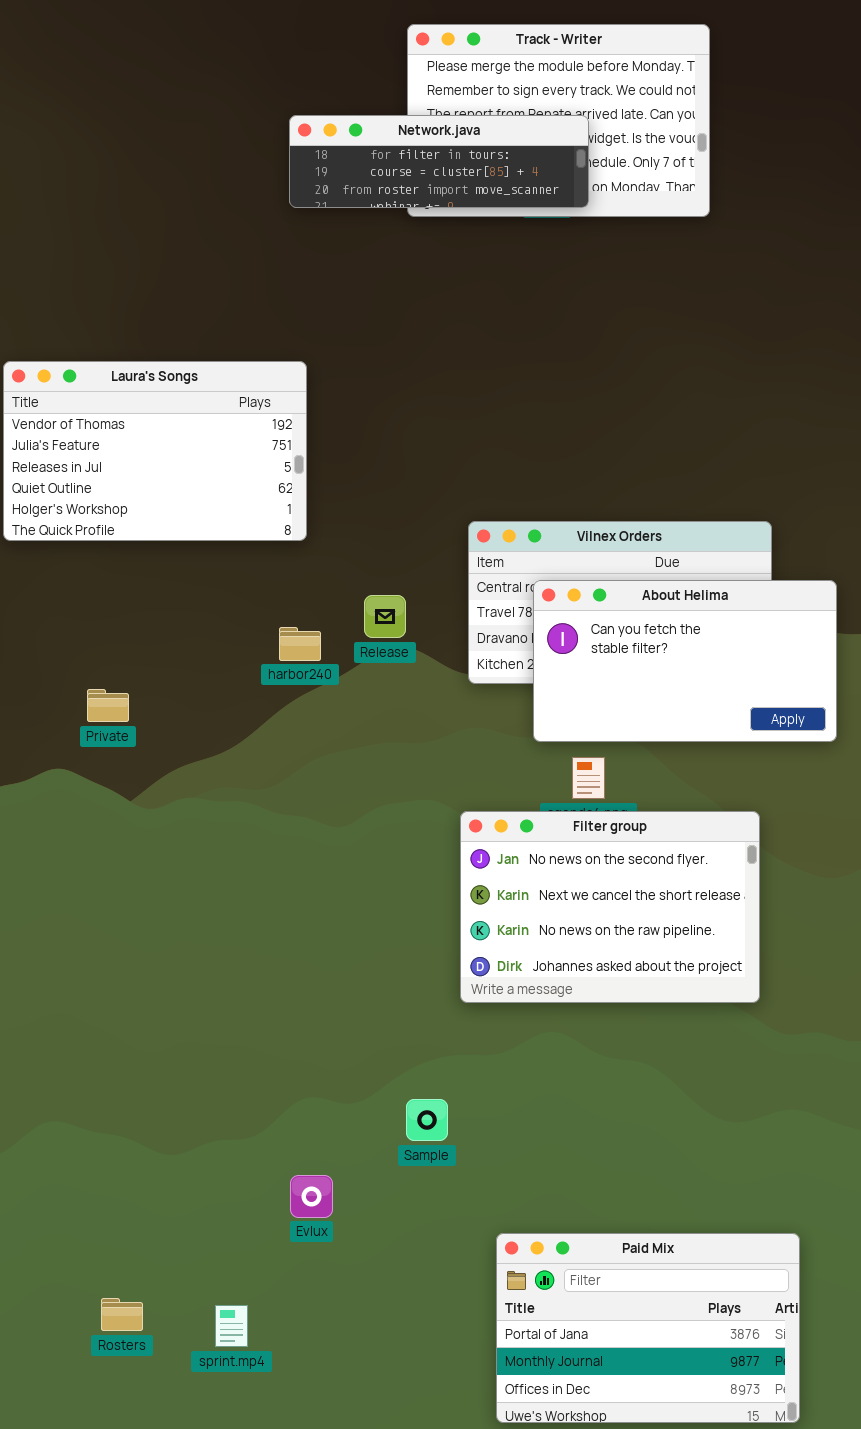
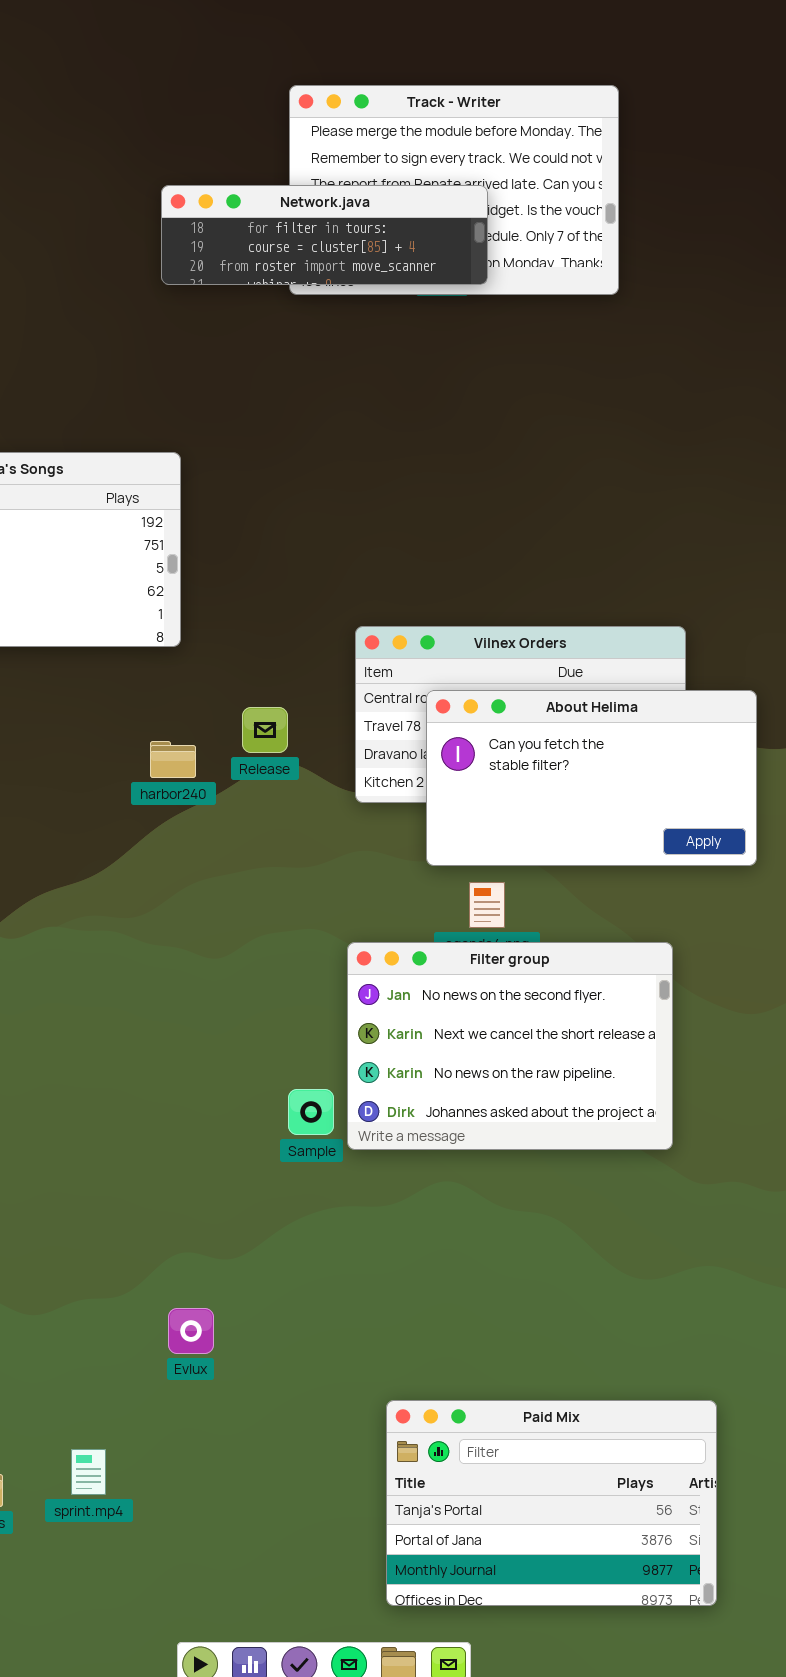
Sample: [406,1099,448,1141] -> [288,1089,334,1135], moved
Evlux: [290,1175,333,1218] -> [168,1308,214,1354], moved
Paid Mix: [496,1233,800,1423] -> [386,1400,717,1606], scrolled up 1 row
sprint.mp4: [215,1305,248,1347] -> [71,1449,106,1495], moved

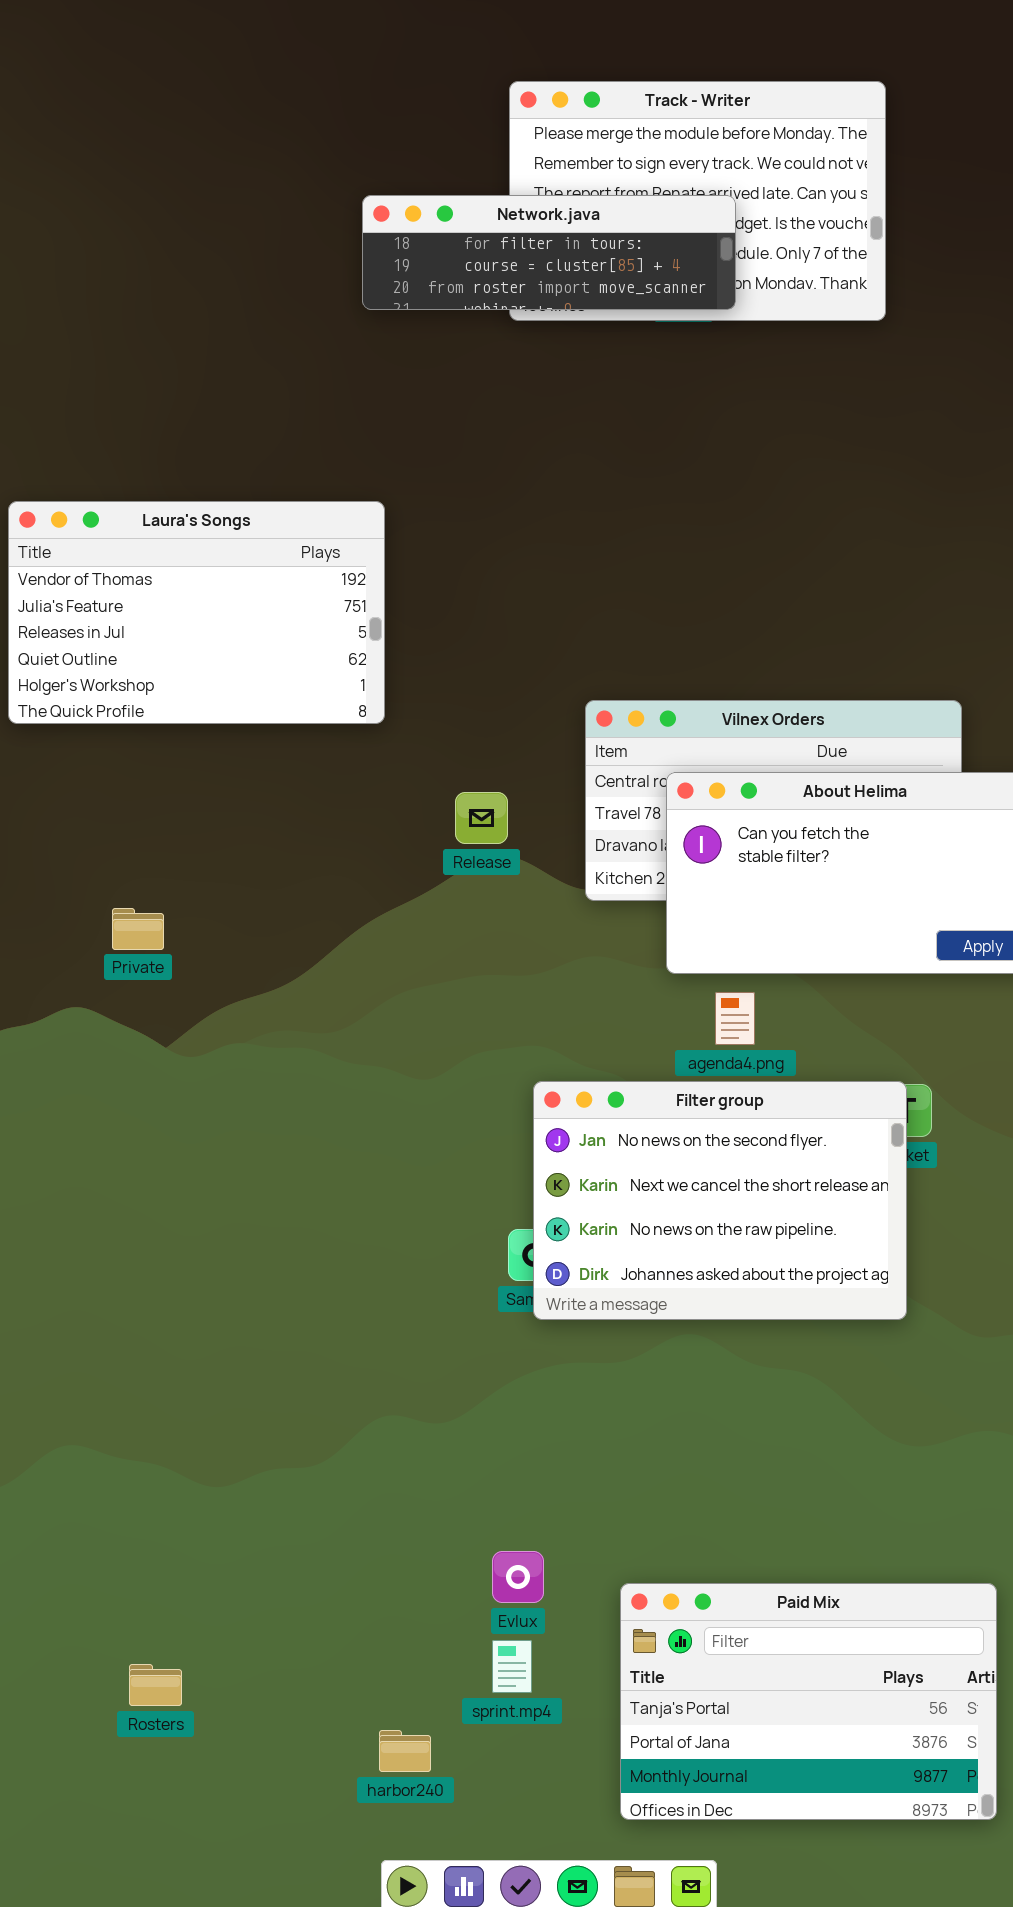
harbor240: [150,741,196,778] -> [379,1730,431,1772], moved
Filter group: [347,942,673,1150] -> [533,1081,907,1320], moved
Evlux: [168,1308,214,1354] -> [492,1551,544,1603], moved
sprint.mp4: [71,1449,106,1495] -> [492,1640,532,1693], moved

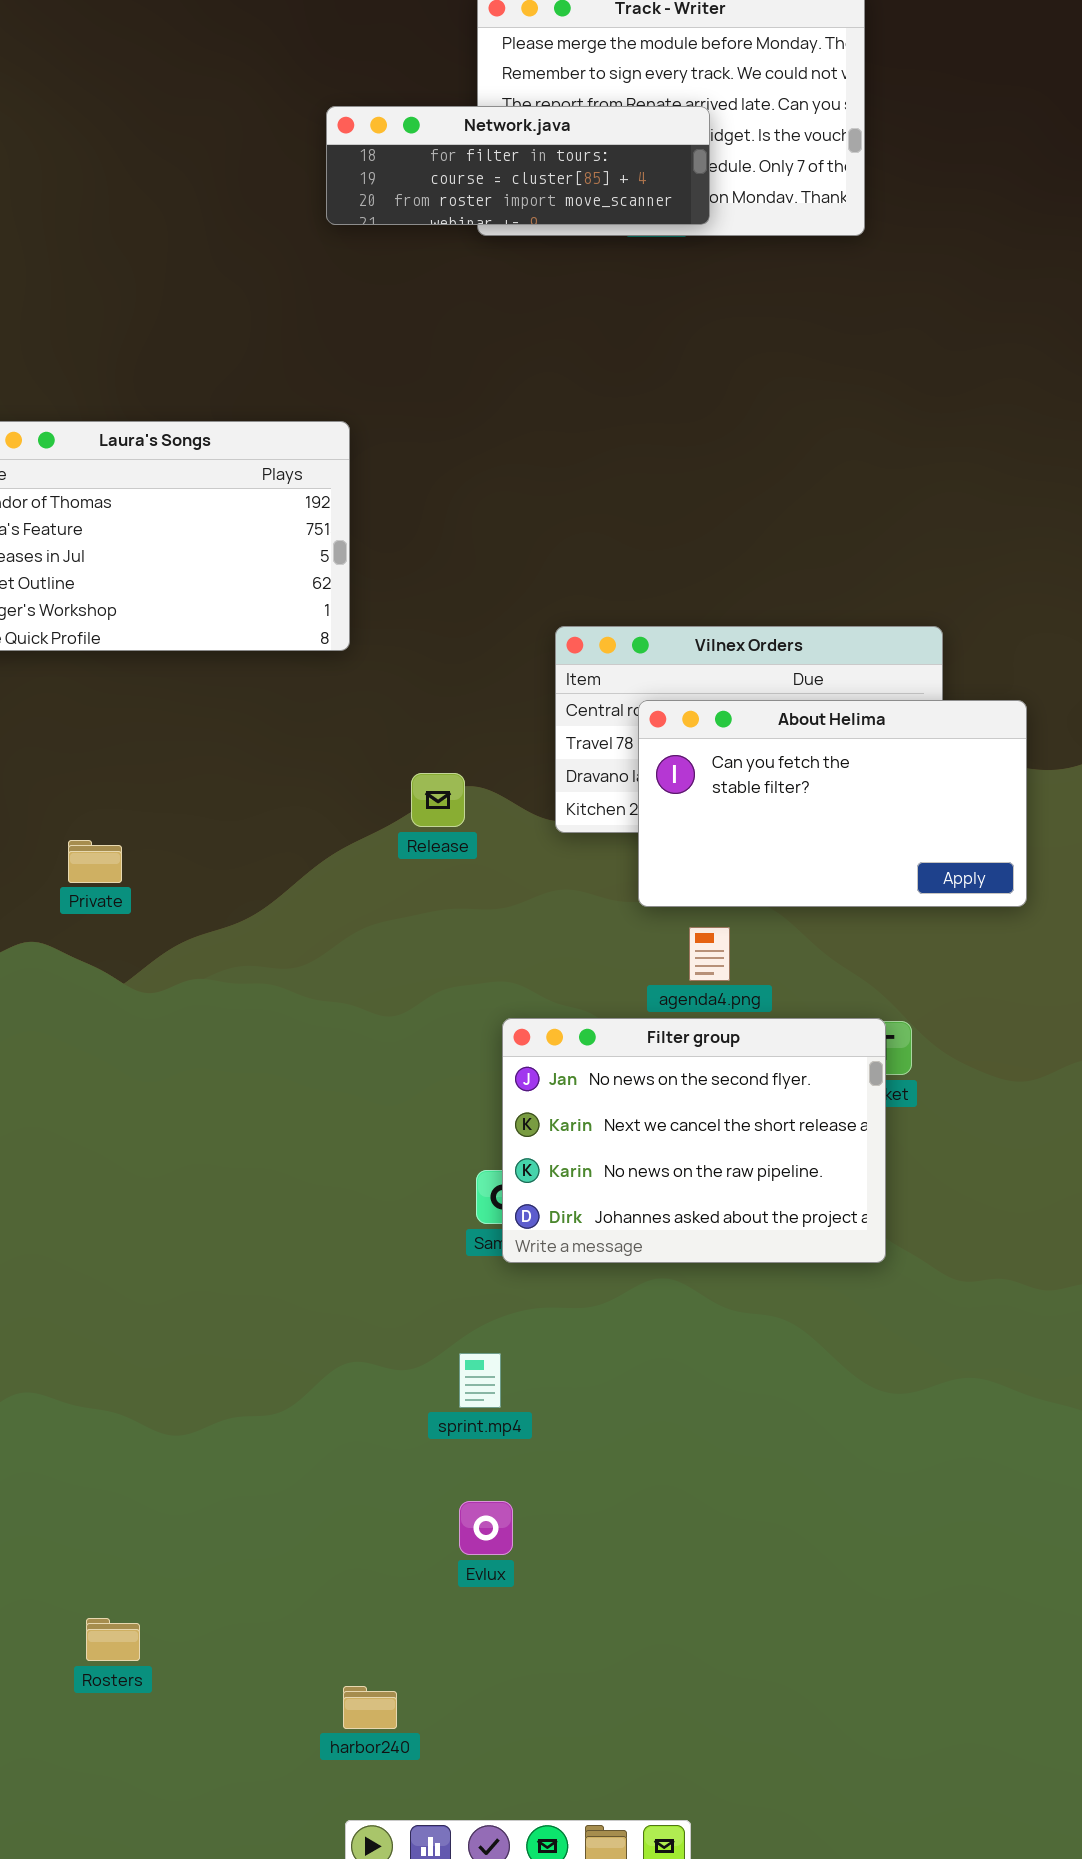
Release: [455,792,508,844] -> [411,773,465,827], moved
Paid Mix: [620,1583,997,1820] -> none, closed
sprint.mp4: [492,1640,532,1693] -> [459,1353,501,1408], moved

